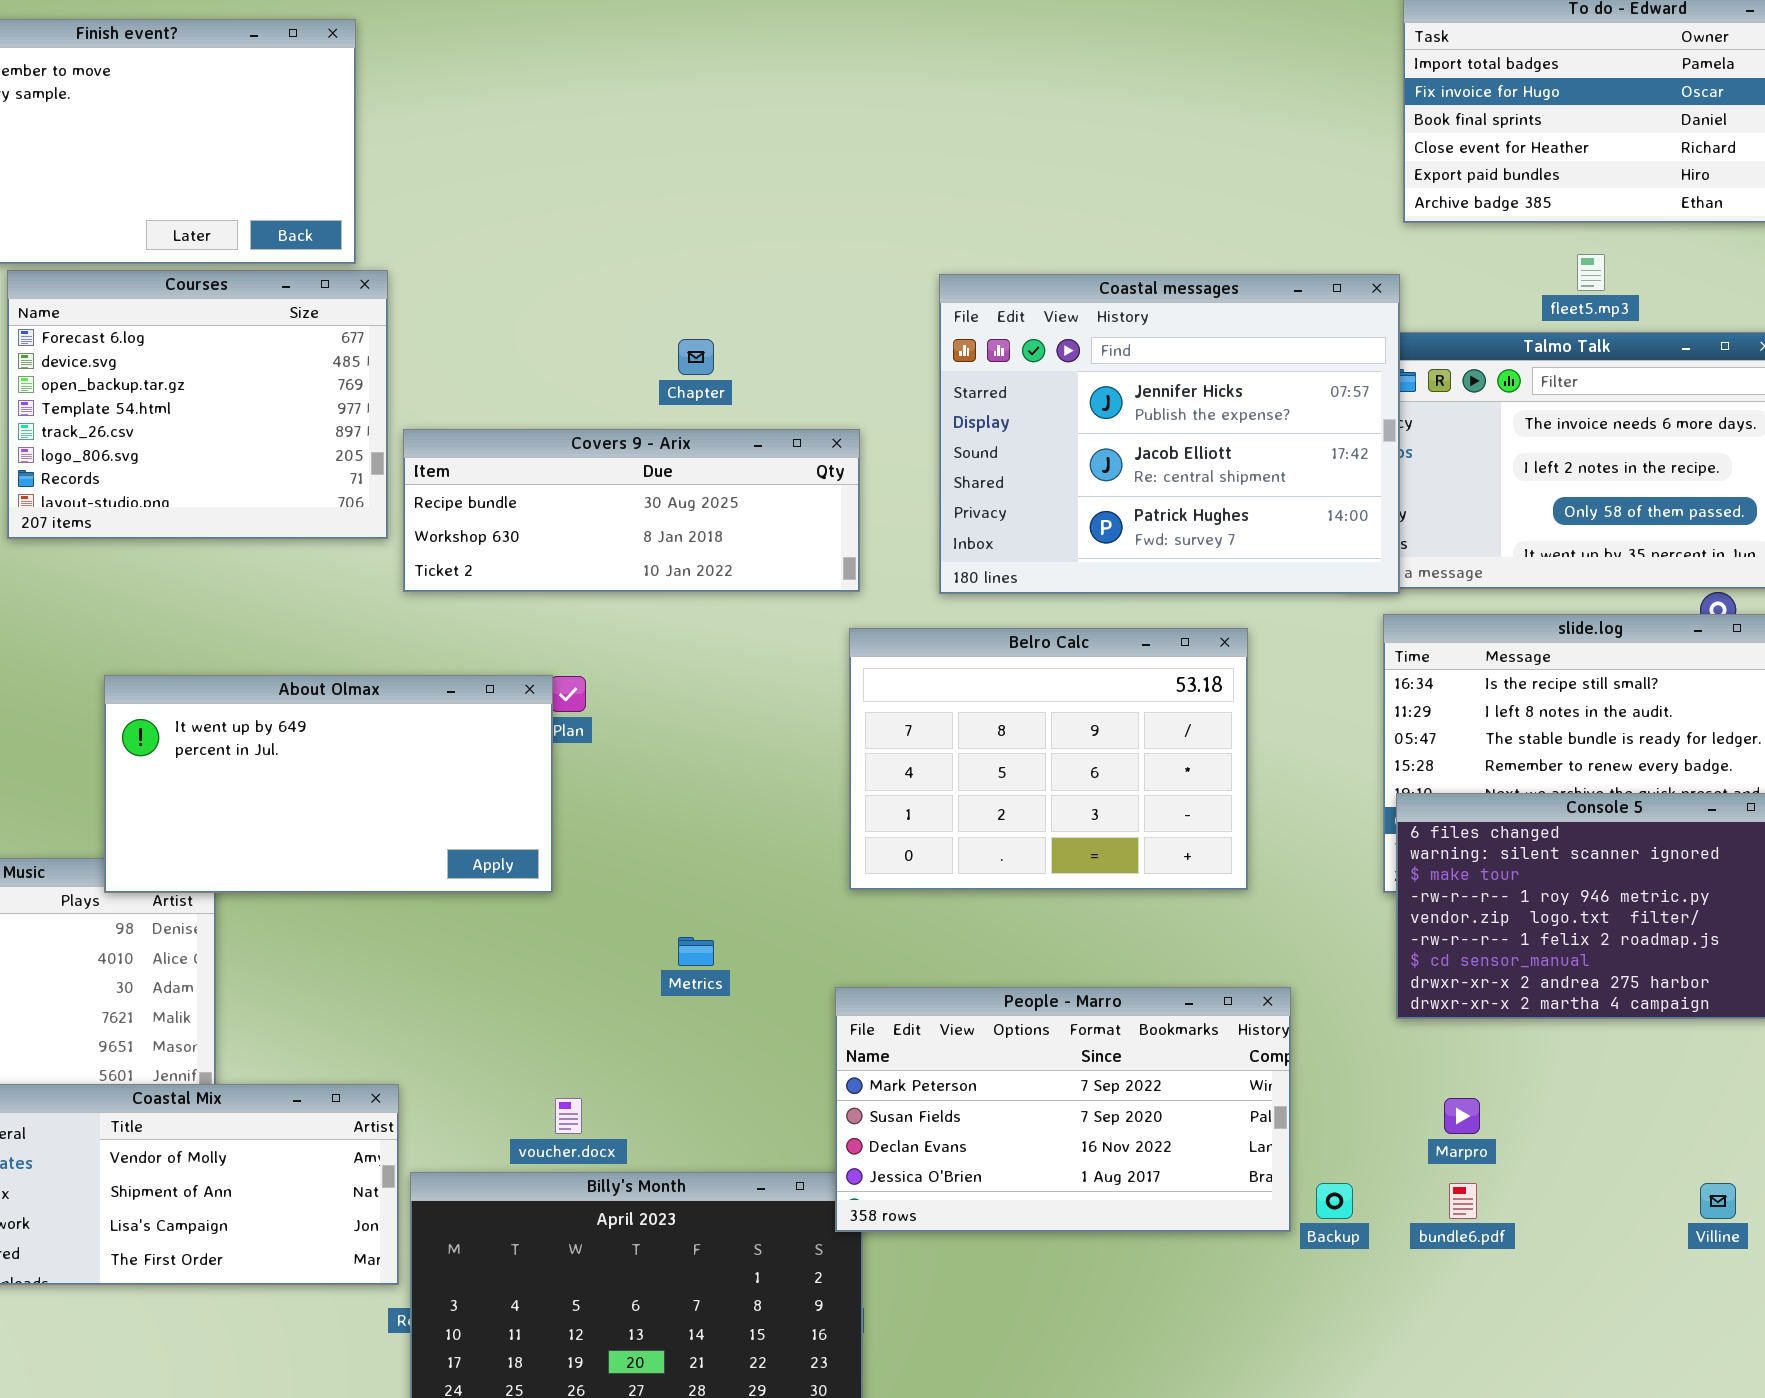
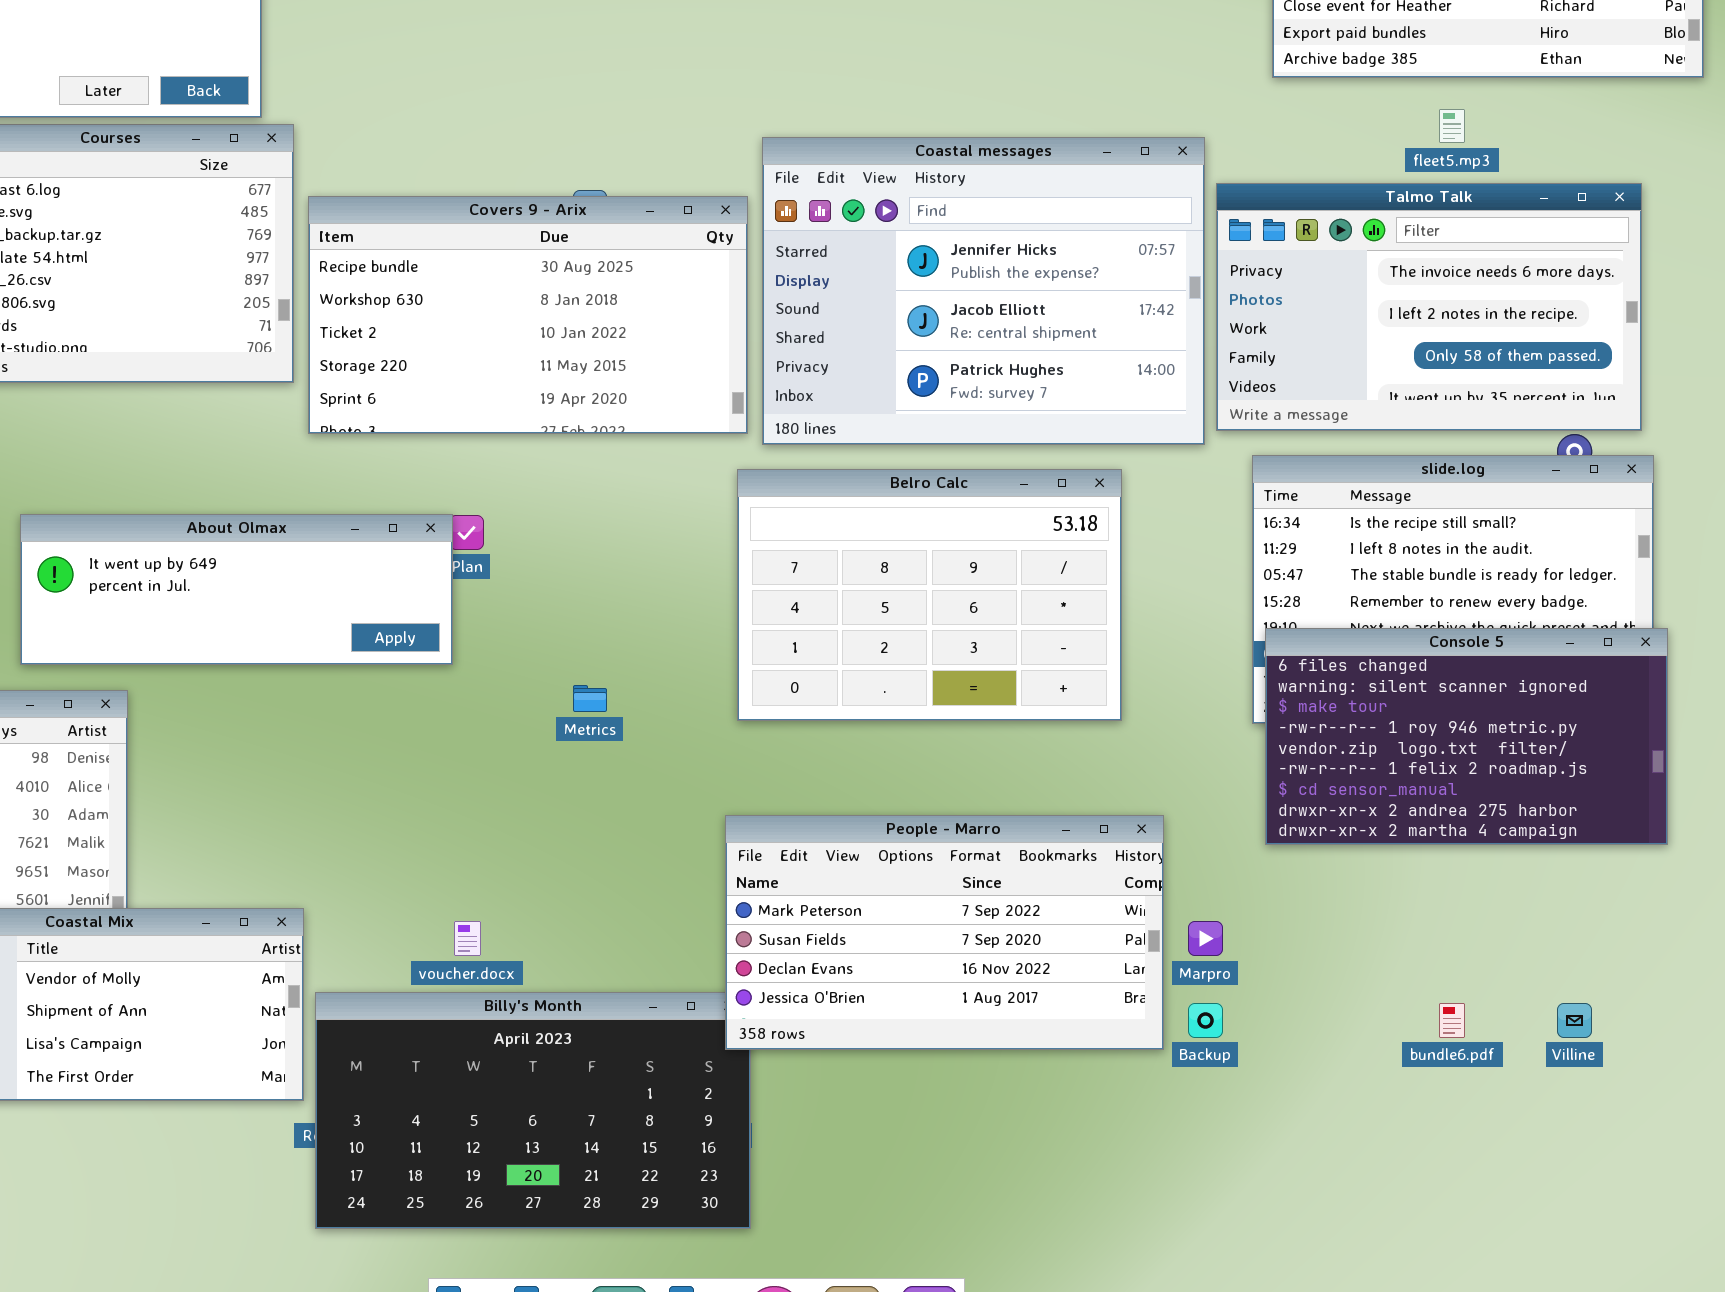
Coastal messages: [939,274,1400,594] -> [762,137,1205,445], moved
Covers 9 - Arix: [403,429,860,592] -> [308,196,748,434], resized
About Olmax: [104,675,553,893] -> [20,514,453,665], resized
Metrics: [678,937,714,966] -> [573,685,607,712], moved
Marpro: [1444,1098,1480,1134] -> [1188,921,1223,956], moved
bundle6.pdf: [1449,1183,1477,1219] -> [1439,1003,1465,1038], moved

